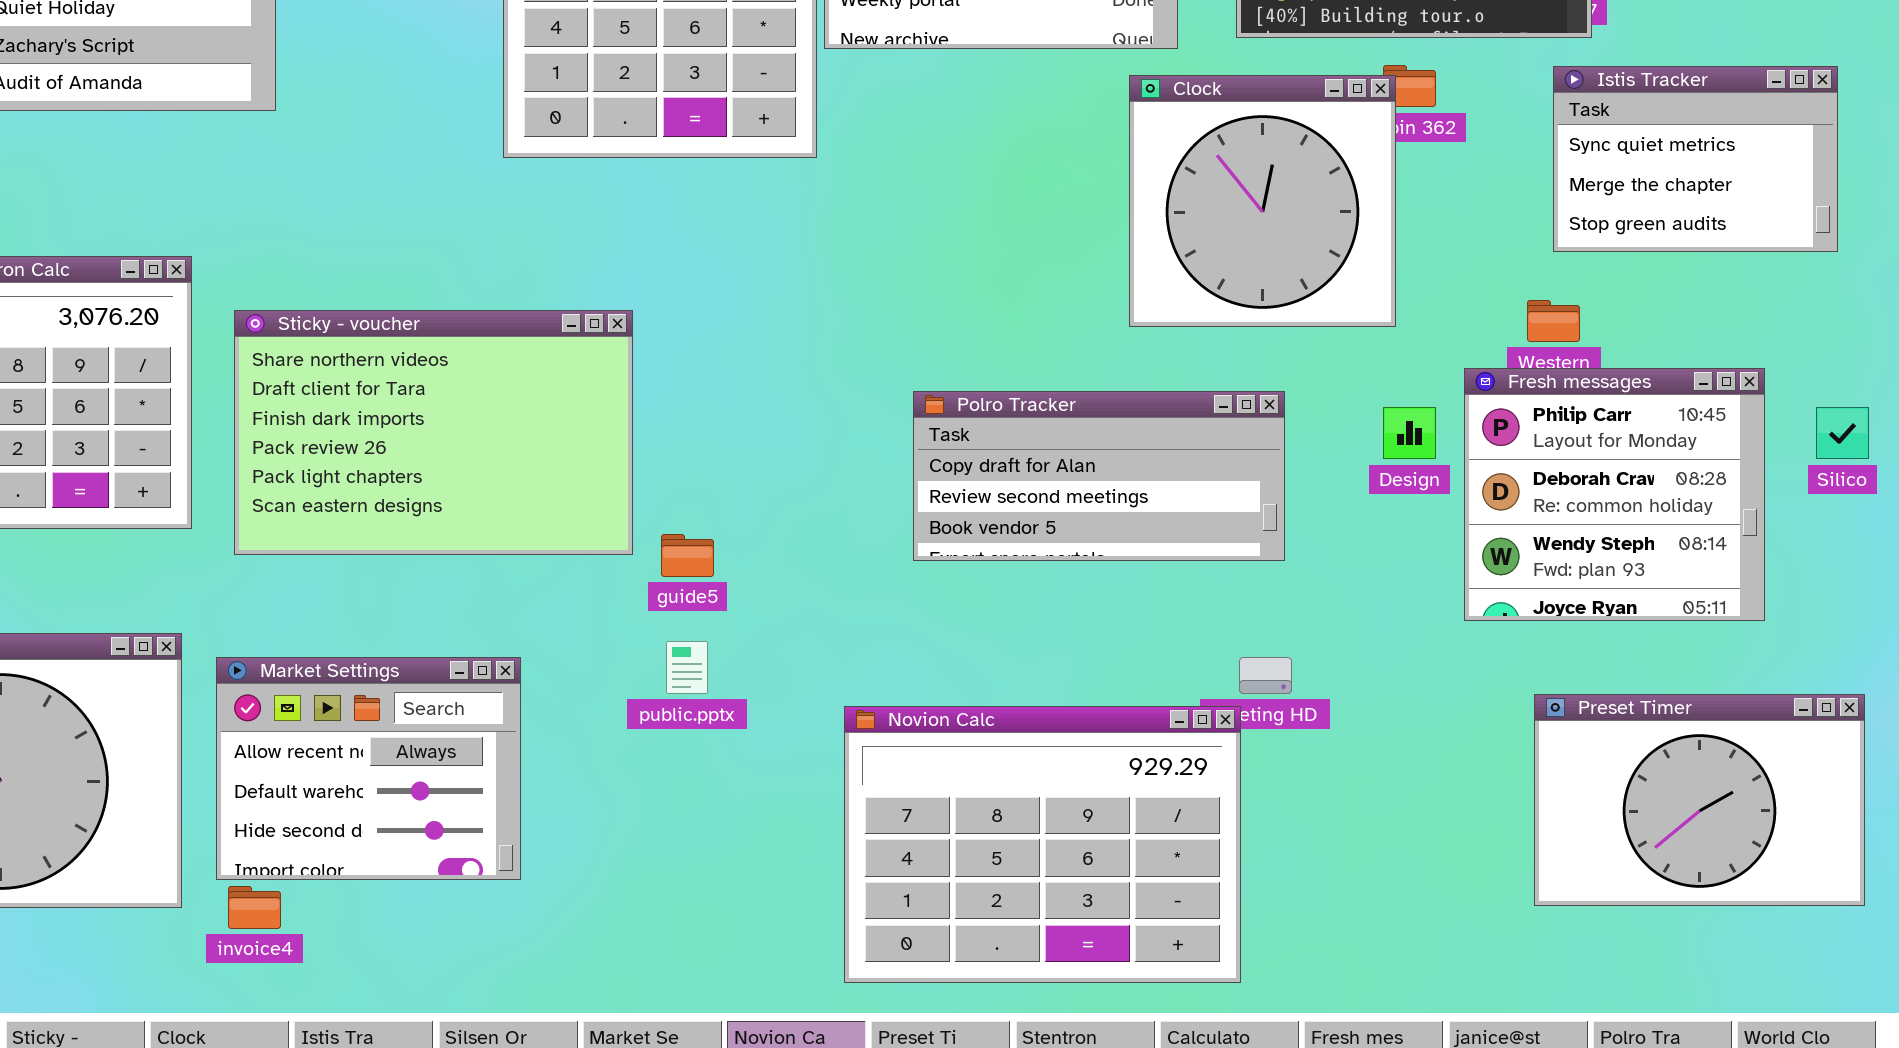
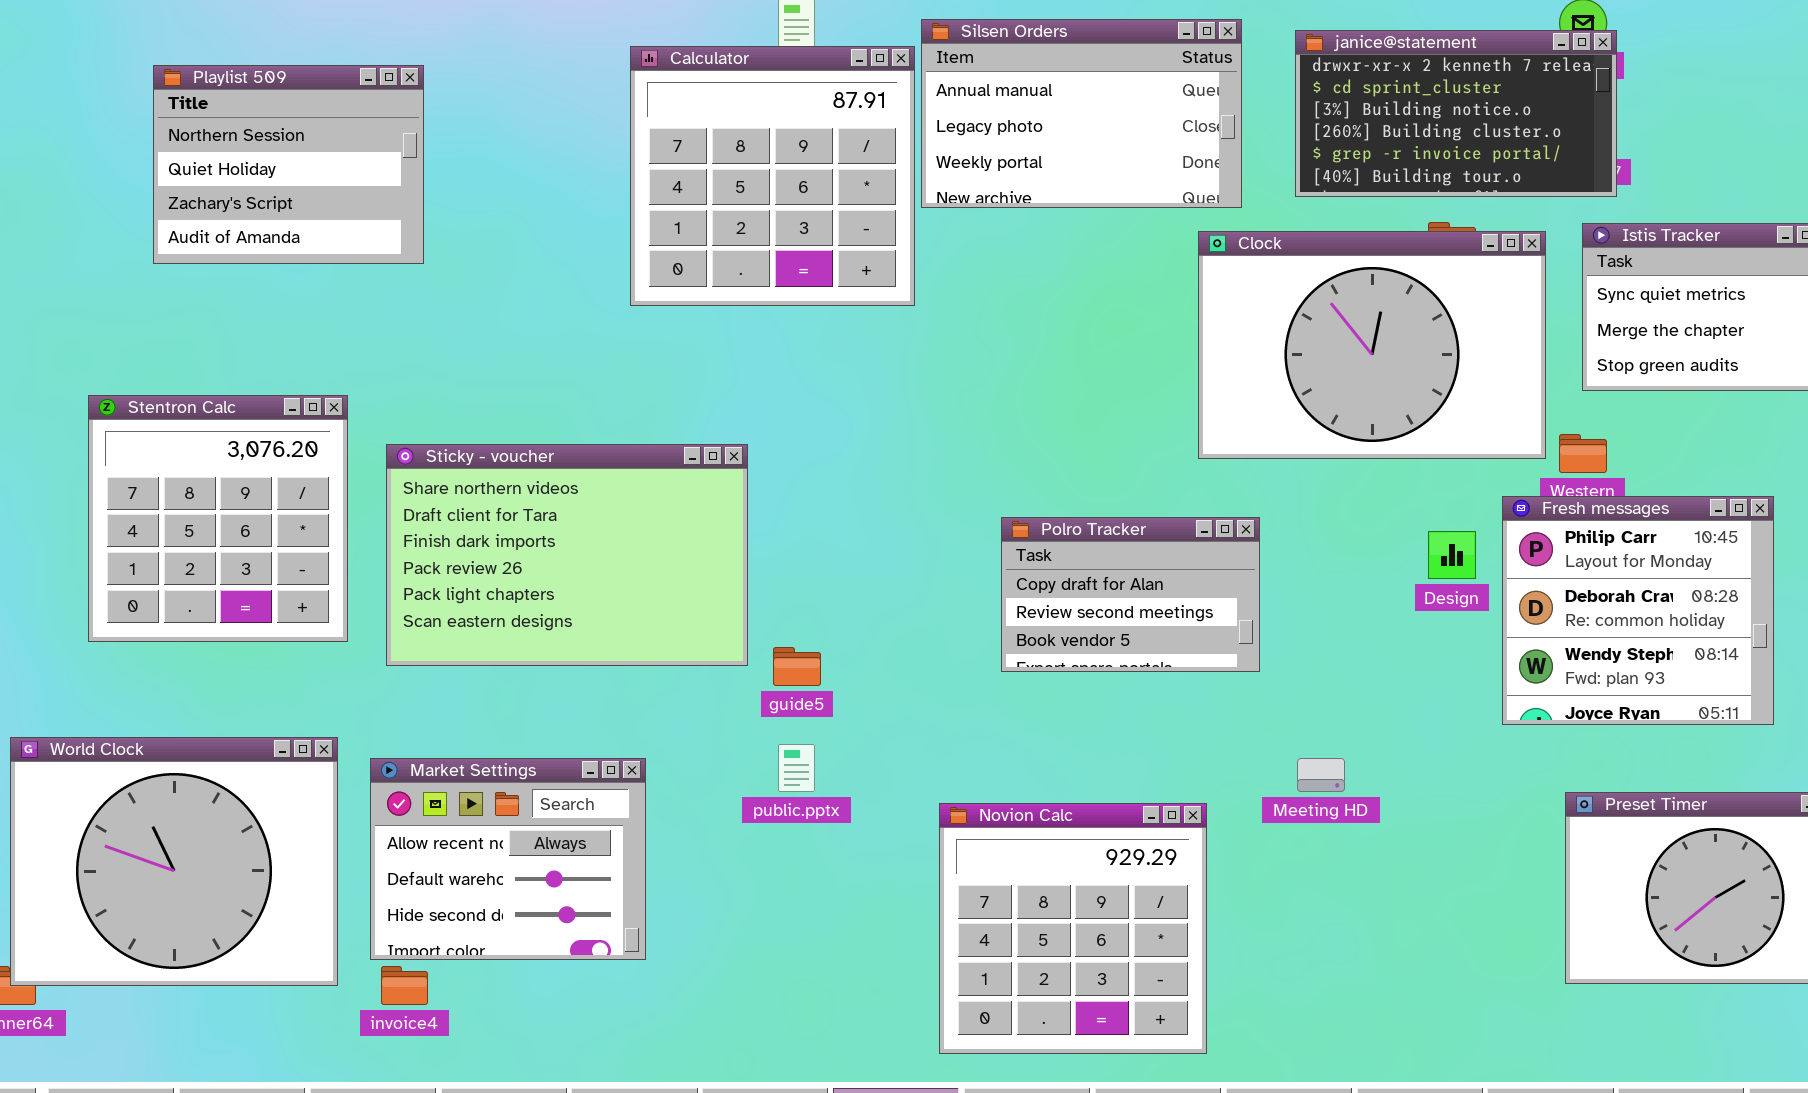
Clock: [1129,75,1396,327] -> [1198,231,1546,459], resized
Polro Tracker: [913,391,1285,561] -> [1001,517,1260,672], resized
Novion Calc: [844,706,1241,983] -> [939,803,1207,1054], resized

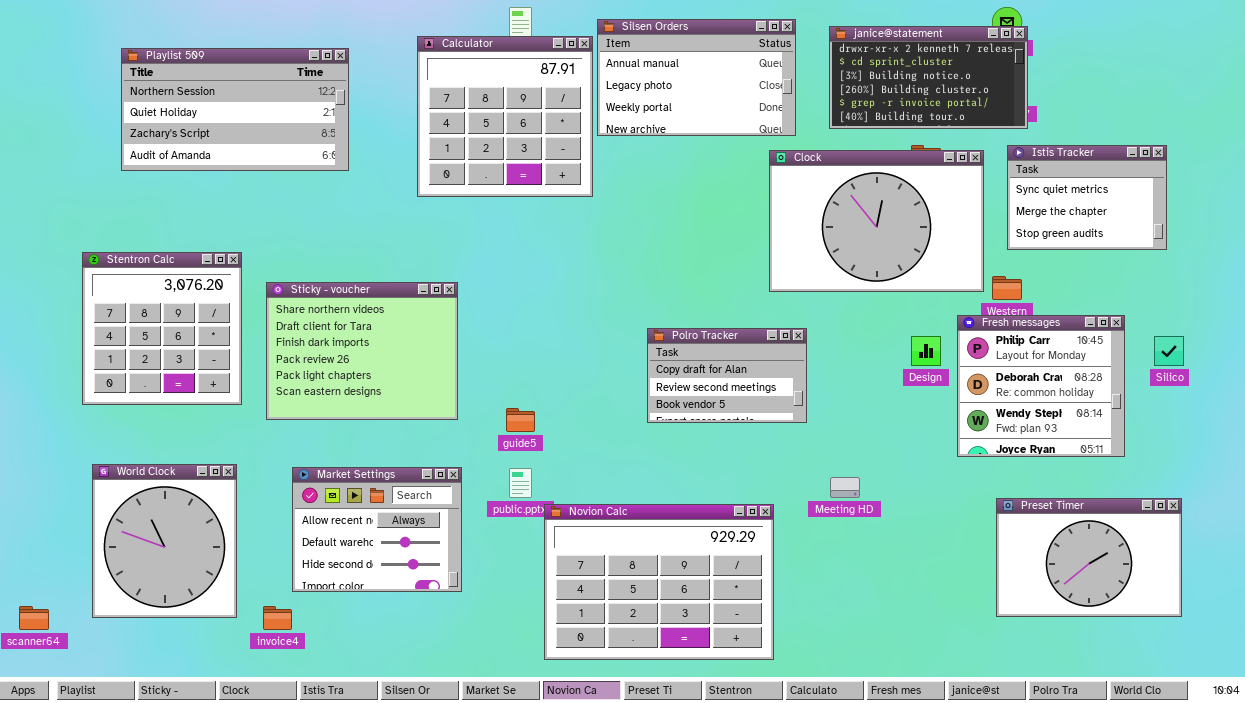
Playlist 509: [153,65,424,264] -> [121,48,349,171], resized
Sticky - voucher: [386,444,748,666] -> [266,282,458,420], resized
World Clock: [10,737,338,986] -> [92,464,237,618], resized
Market Settings: [370,758,646,960] -> [292,467,462,592], moved
Novion Calc: [939,803,1207,1054] -> [544,504,774,660], resized

